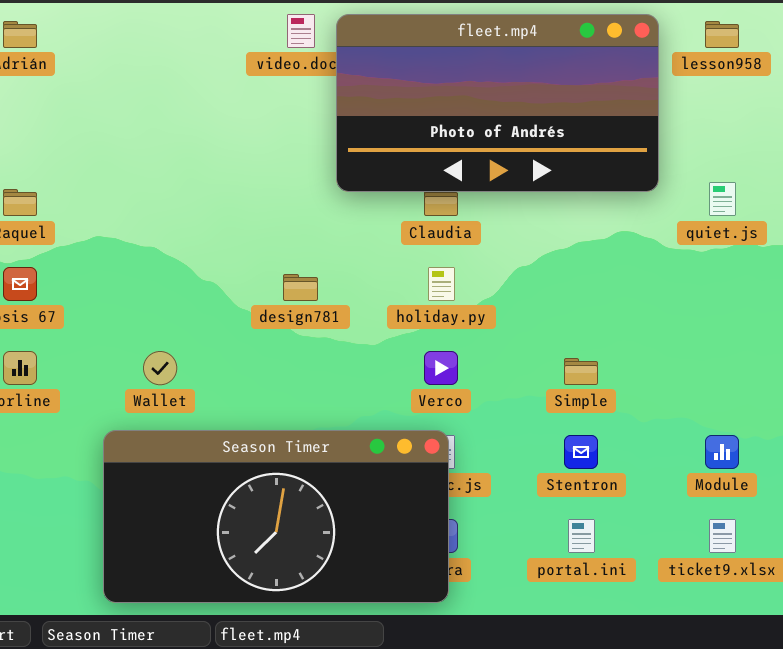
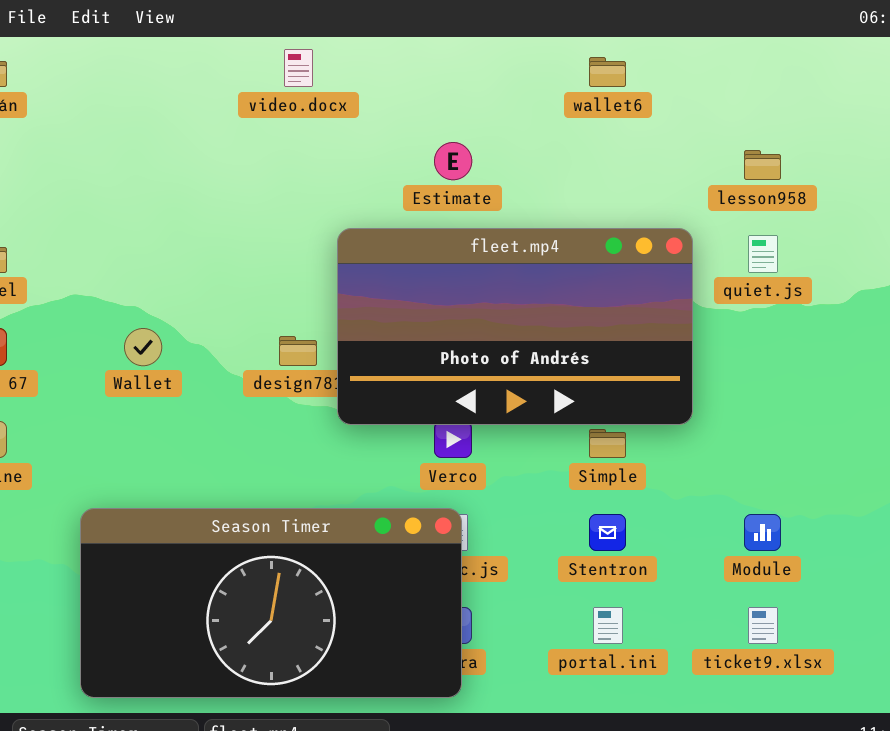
fleet.mp4: [336,14,659,192] -> [337,228,693,425], moved
lesson958: [705,21,739,48] -> [744,150,781,180], moved
Wallet: [143,351,177,385] -> [124,328,162,366], moved

